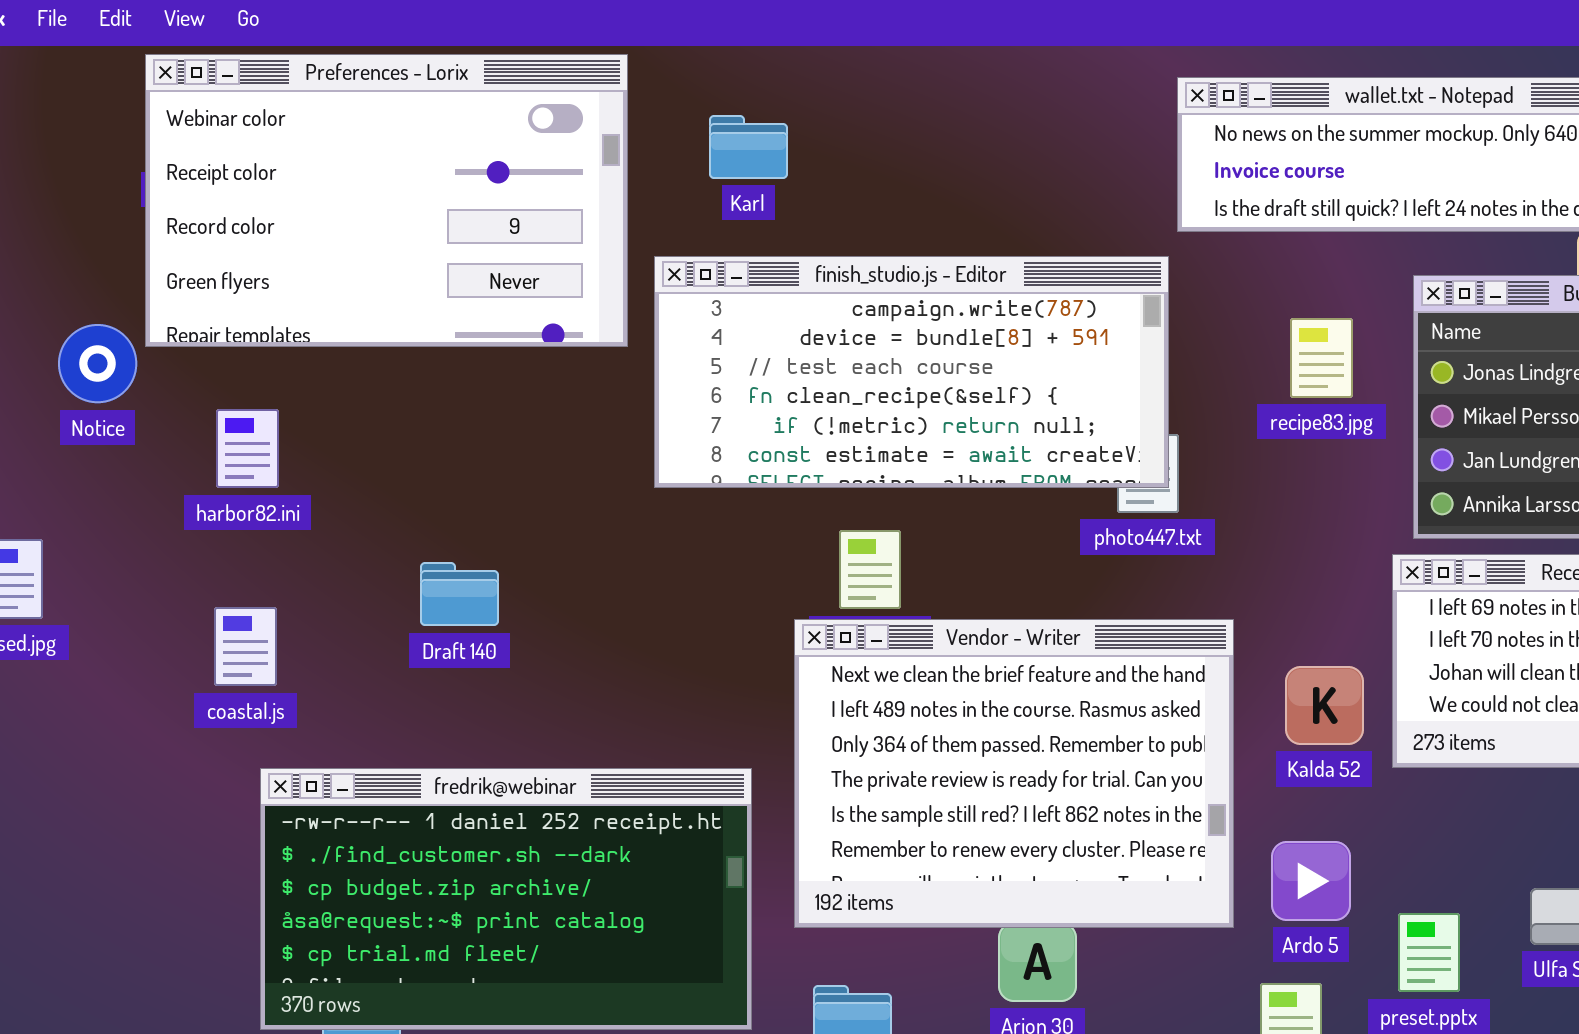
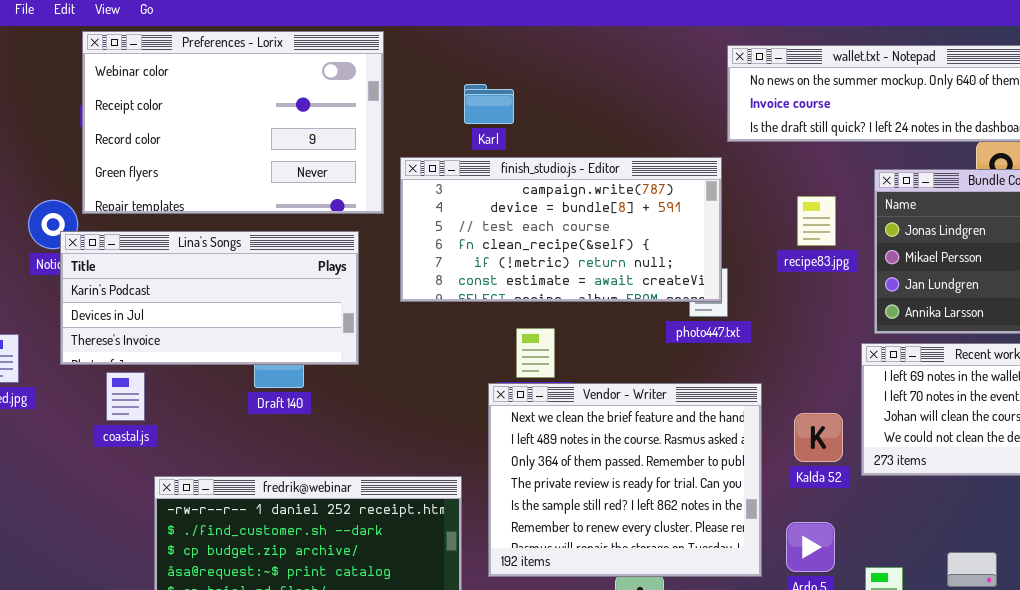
Karl: [709,115,788,179] -> [464,84,514,124], moved
Lina's Songs: none -> [60,231,359,365], opened
coastal.js: [214,607,277,686] -> [106,372,145,421], moved

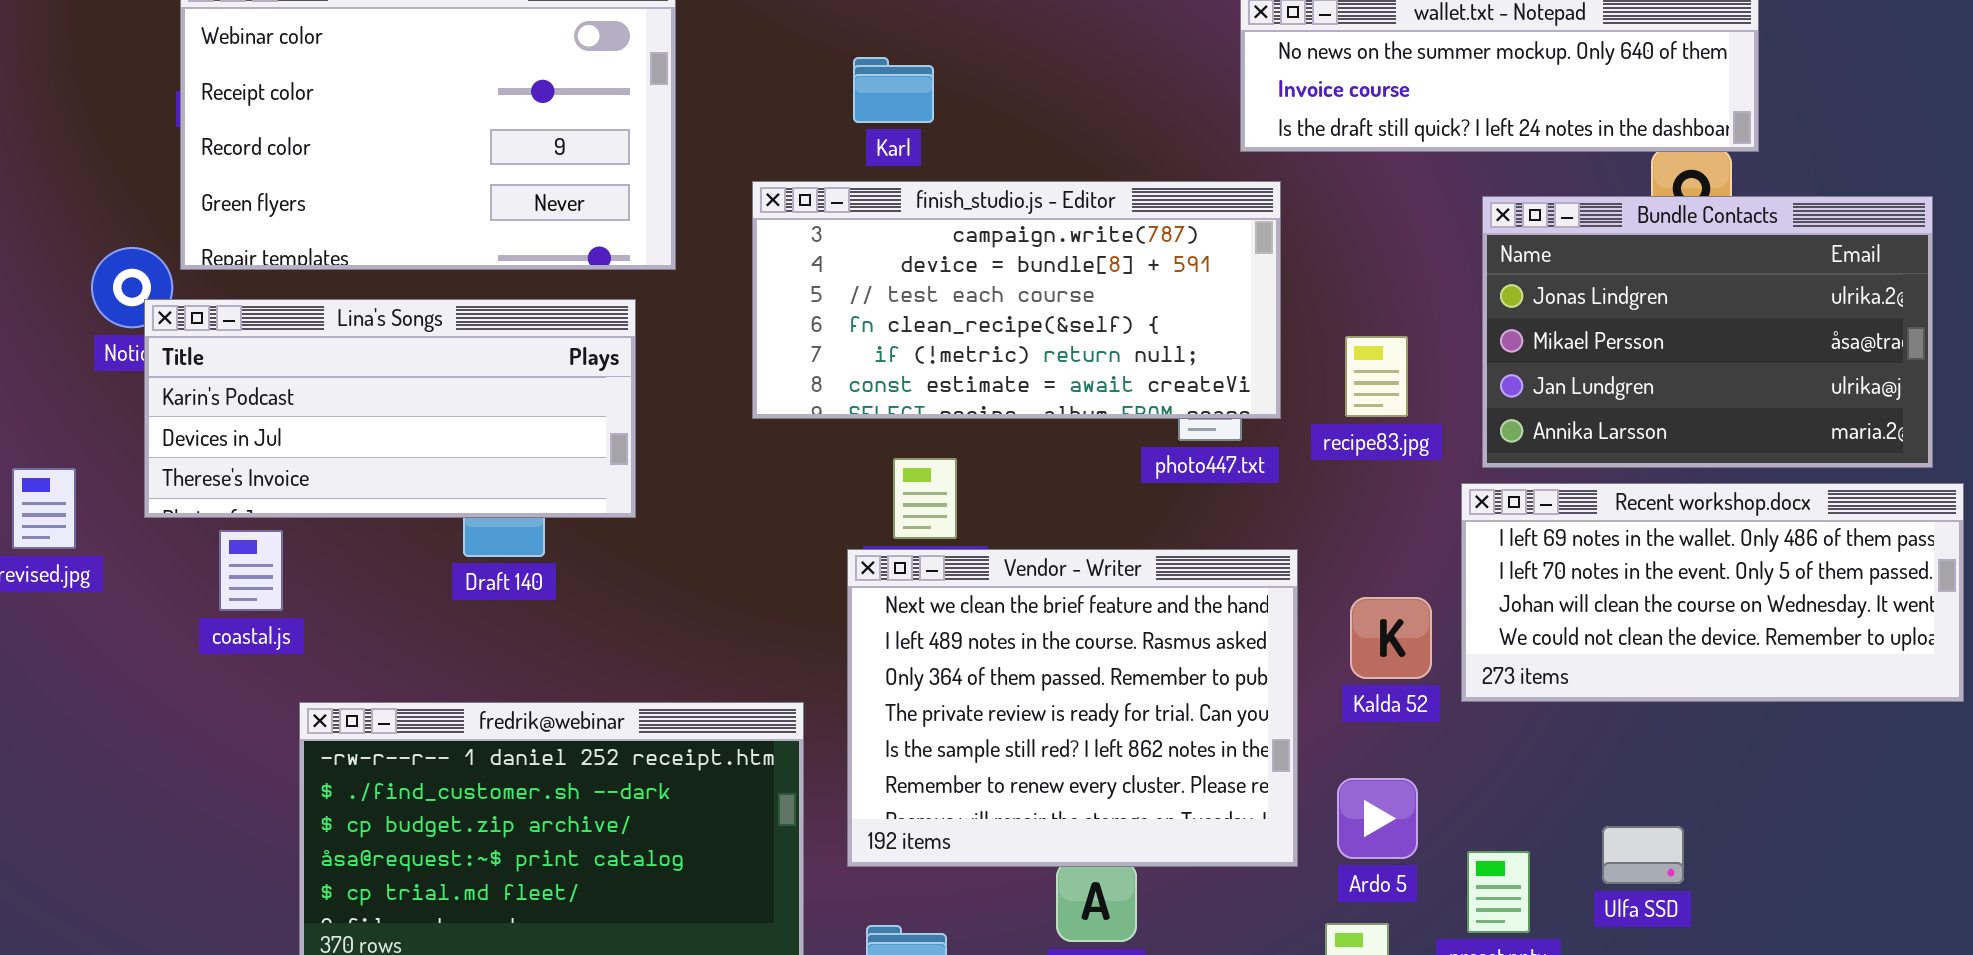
Karl: [464,84,514,124] -> [853,57,934,123], moved
finish_studio.js - Editor: [400,157,722,302] -> [752,181,1281,419], moved
recipe83.jpg: [797,196,836,246] -> [1345,336,1408,417], moved

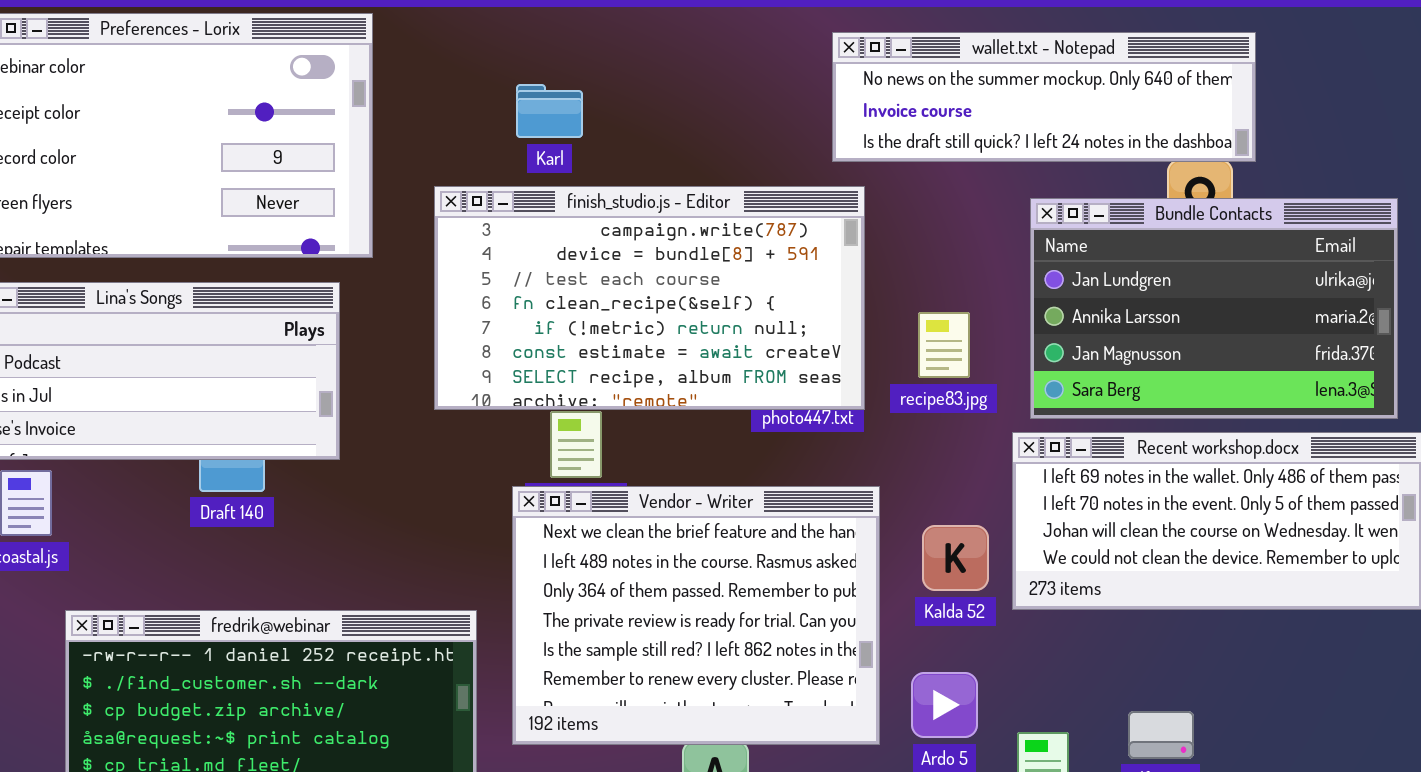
finish_studio.js - Editor: [752,181,1281,419] -> [434,186,865,410], resized
Bundle Contacts: [1482,196,1933,468] -> [1030,198,1398,419], scrolled down 2 rows

